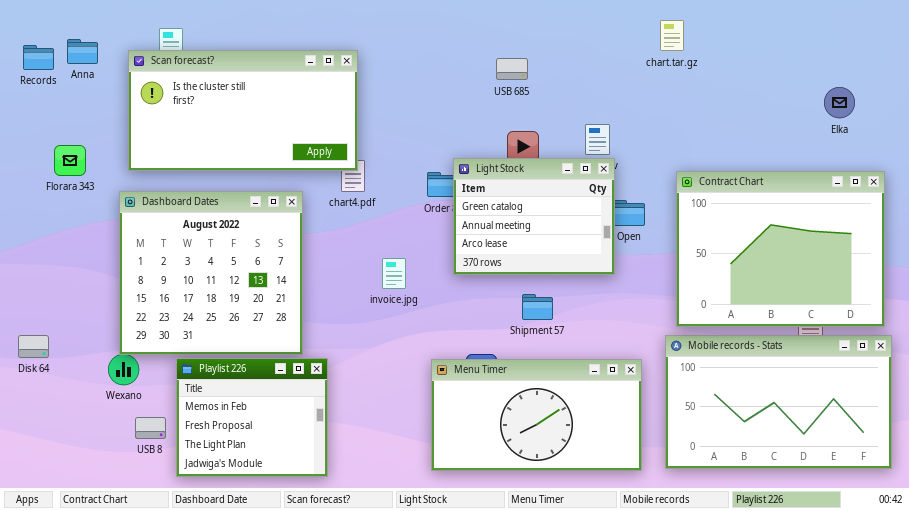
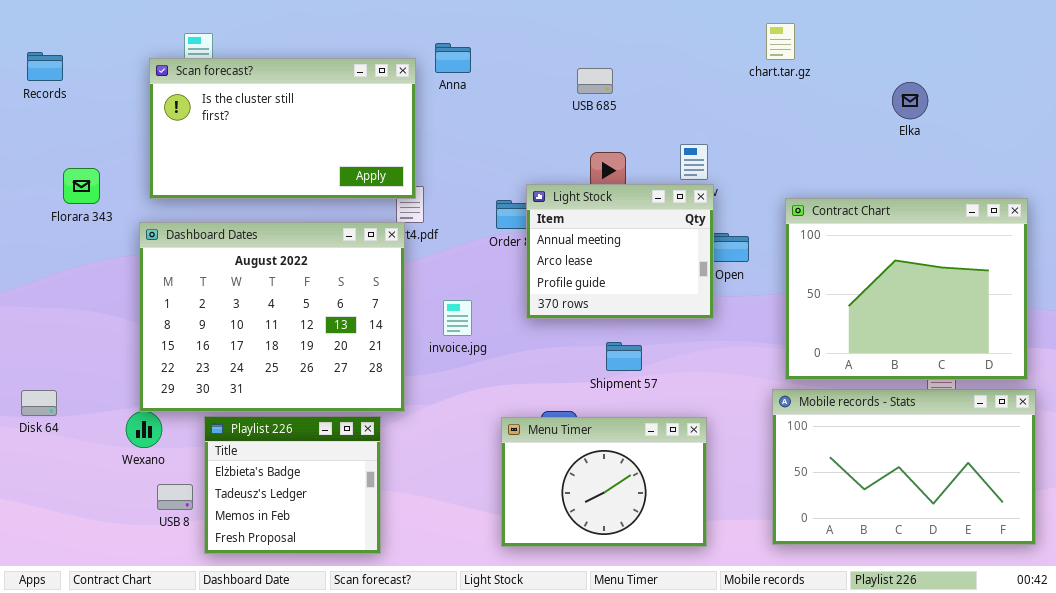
Anna: [67,39,98,64] -> [435,43,471,73], moved
Elka: [824,87,855,118] -> [892,82,928,119], moved
Light Stock: [453,158,615,275] -> [526,184,714,319], scrolled down 1 row
Dashboard Dates: [119,191,303,355] -> [139,222,405,412], resized
Playlist 226: [176,358,328,477] -> [204,416,381,554], scrolled up 2 rows
Menu Timer: [431,359,642,471] -> [501,417,707,547], resized

